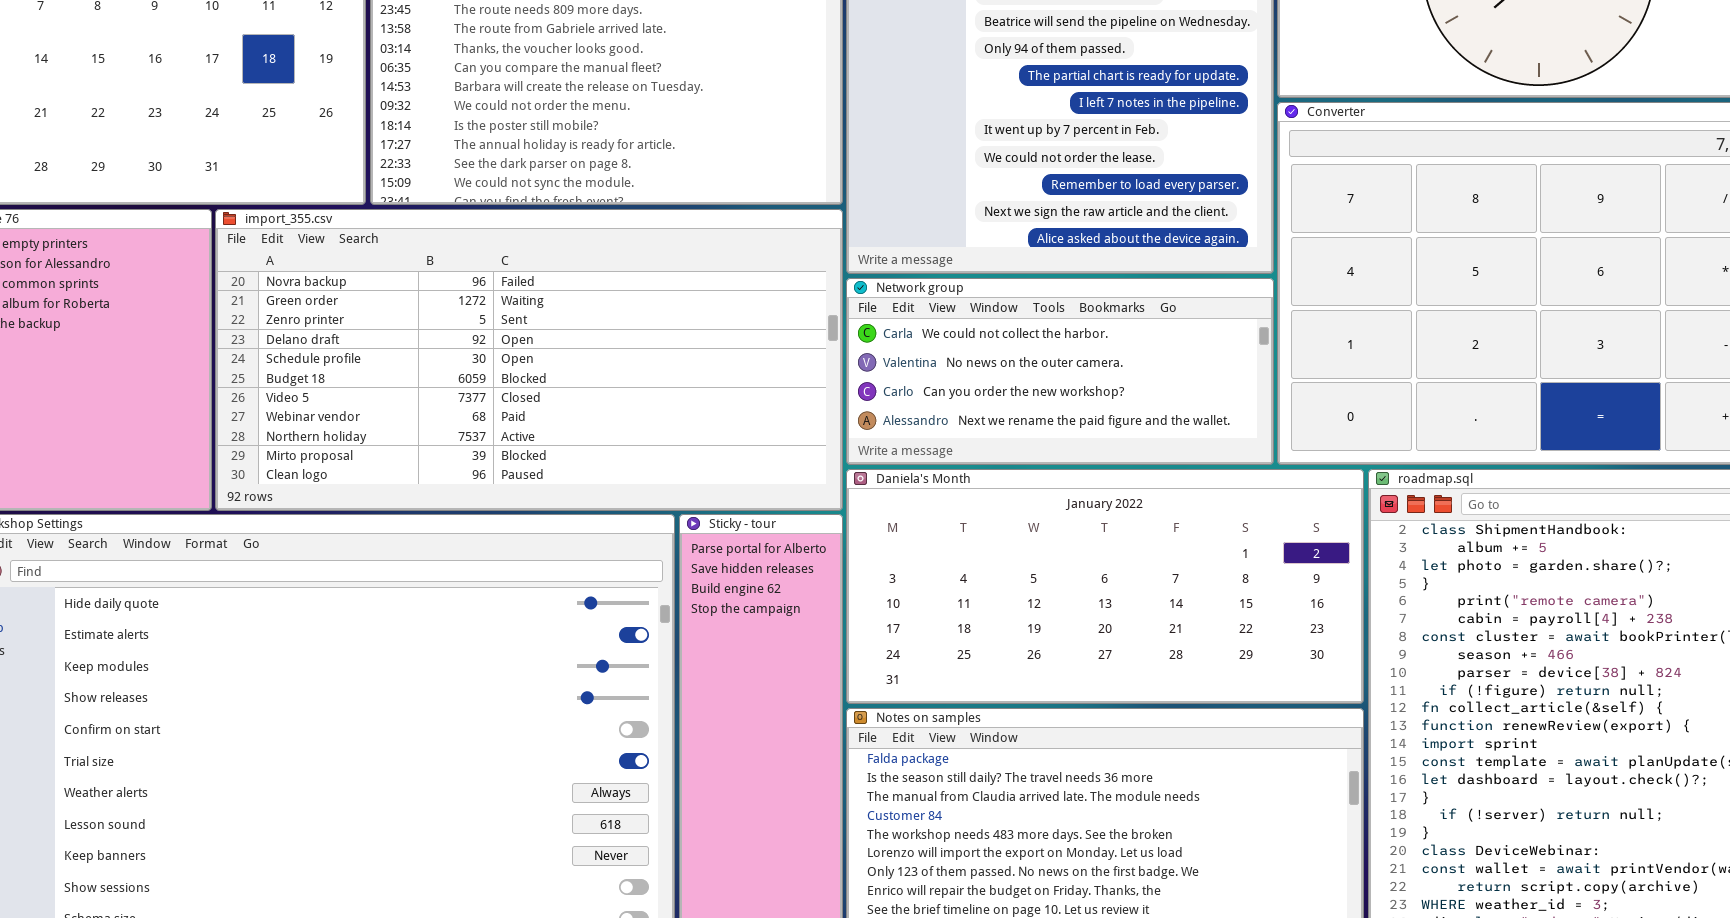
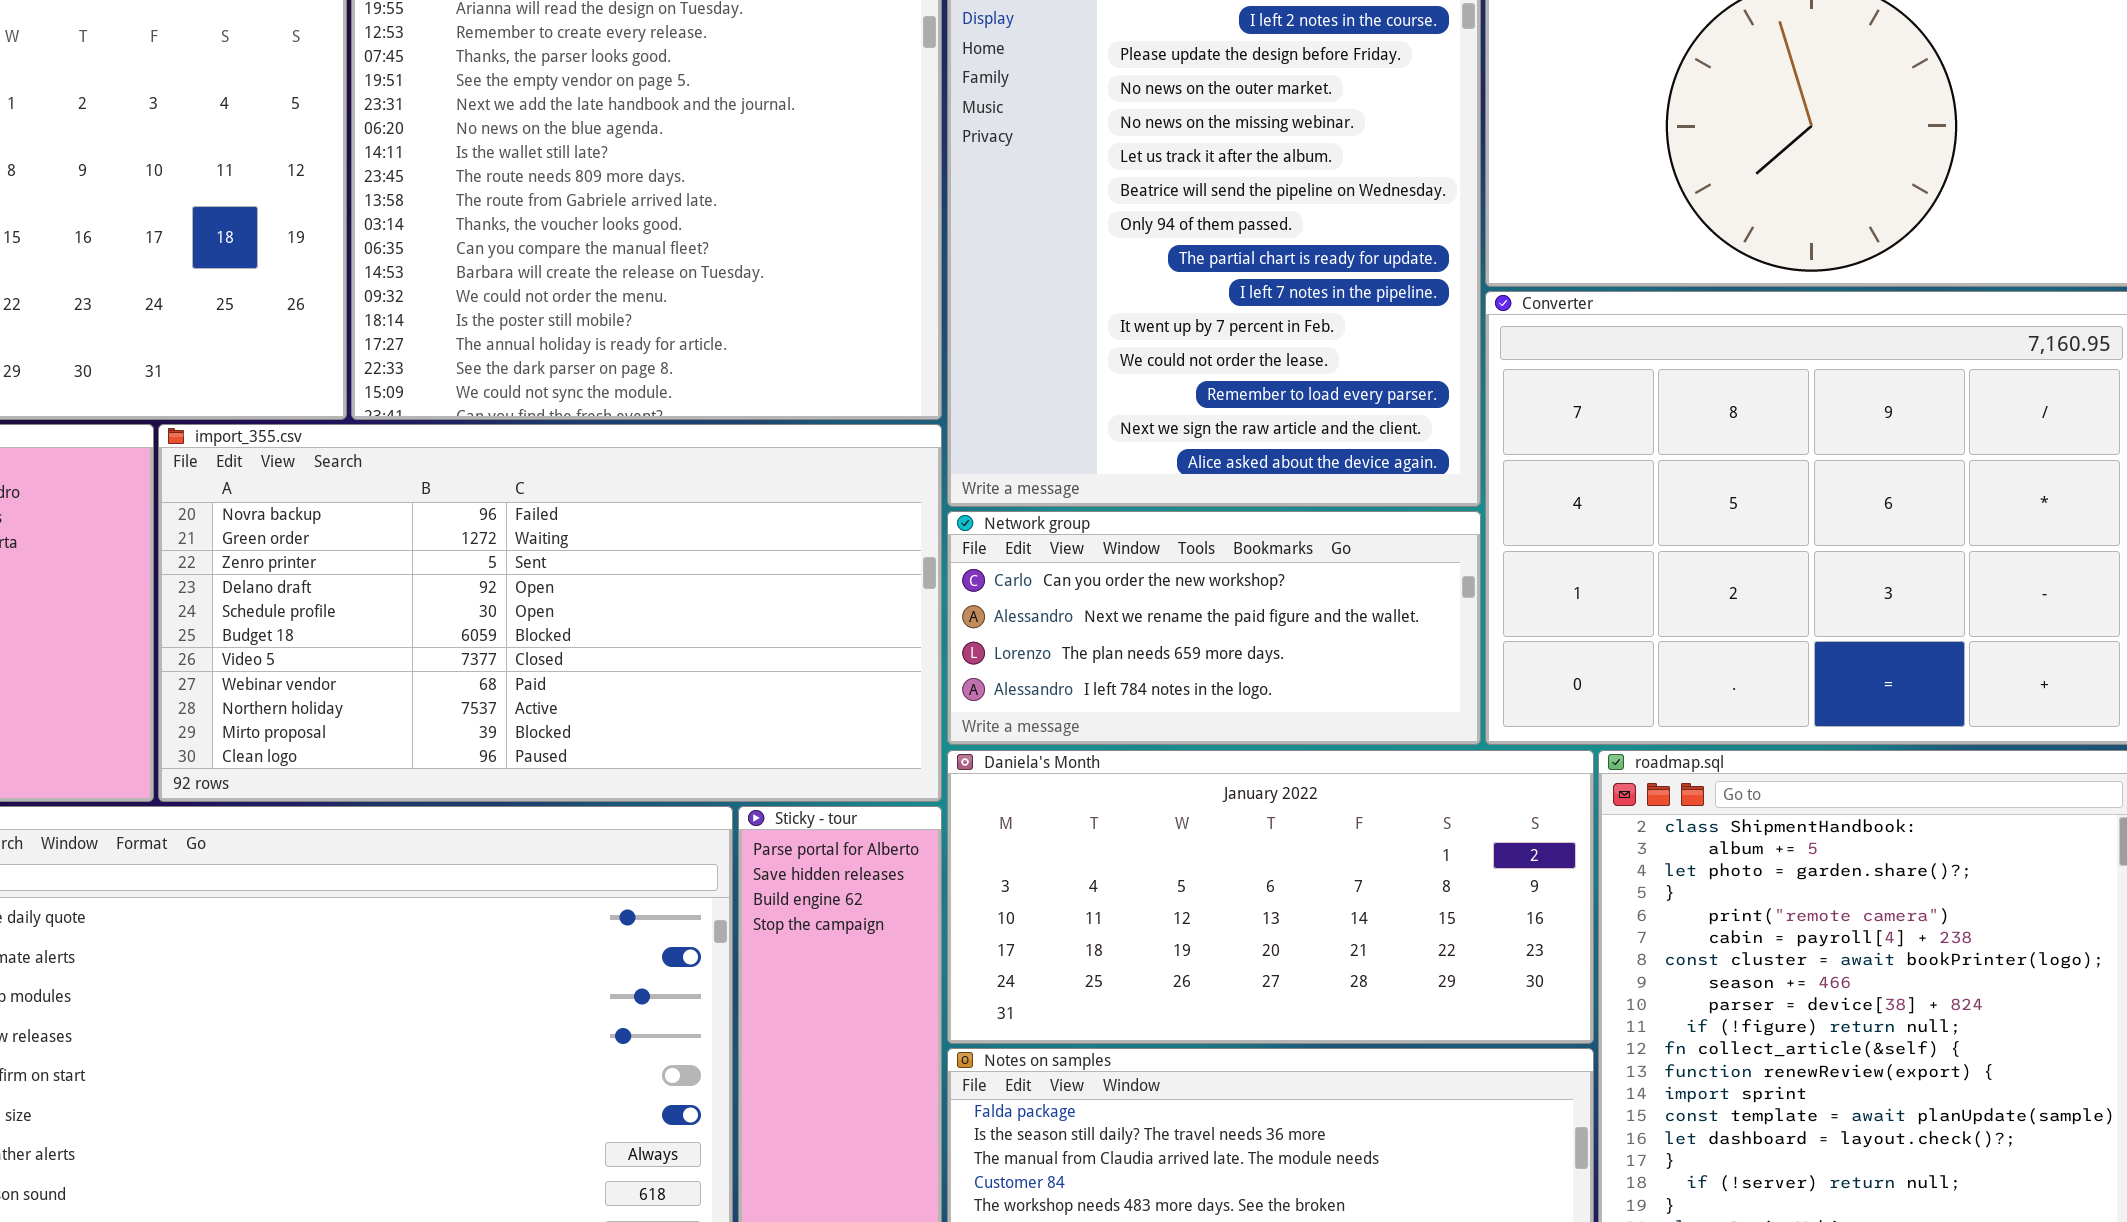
Network group: [846,278,1274,465] -> [947,511,1481,745], scrolled down 2 rows

